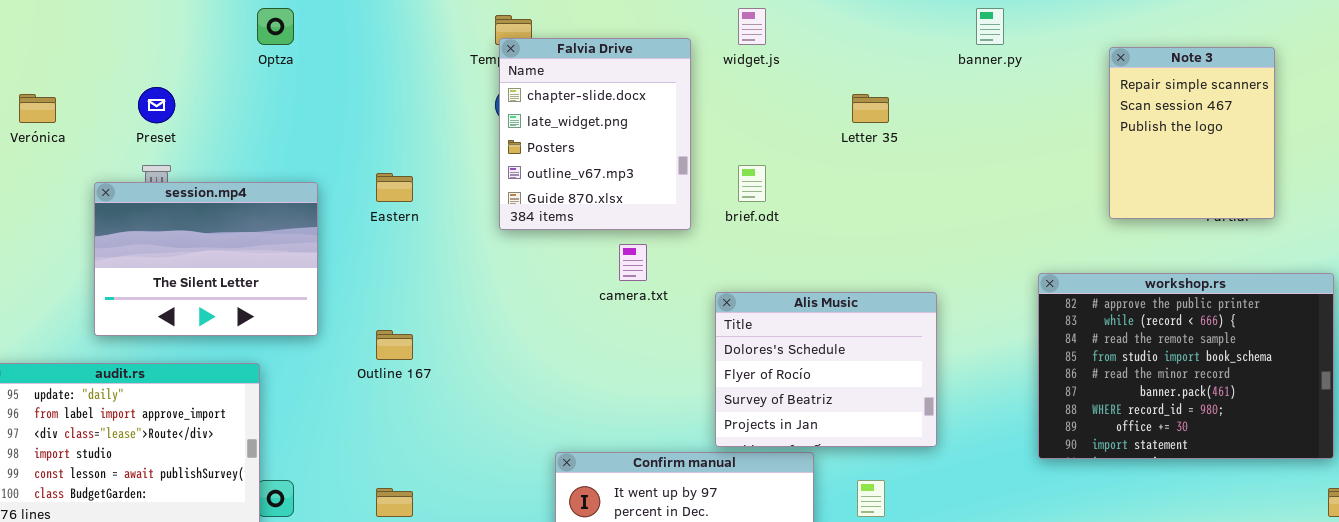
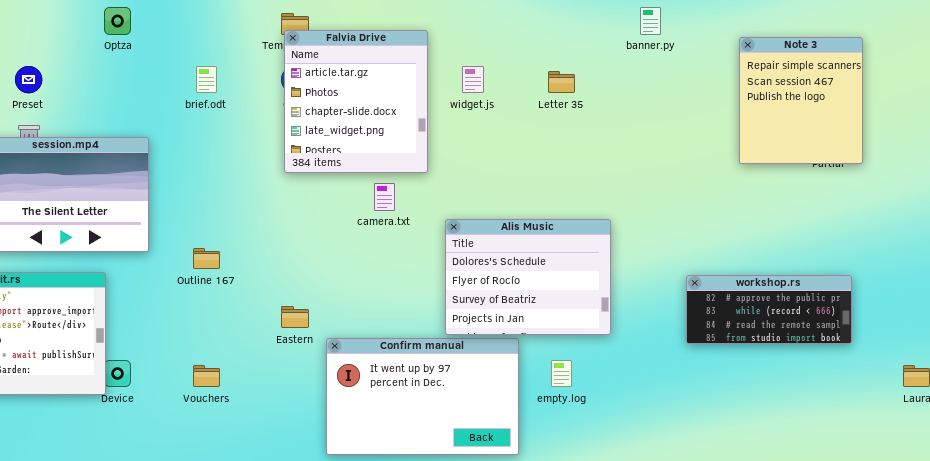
widget.js: [738,8,766,45] -> [462,66,484,93], moved
Falvia Drive: [499,38,691,230] -> [284,30,428,173], scrolled up 2 rows
brief.odt: [738,165,766,202] -> [196,66,217,93], moved
Eastern: [376,173,413,202] -> [281,306,309,328], moved
workshop.rs: [1038,273,1334,459] -> [686,275,852,344], resized

